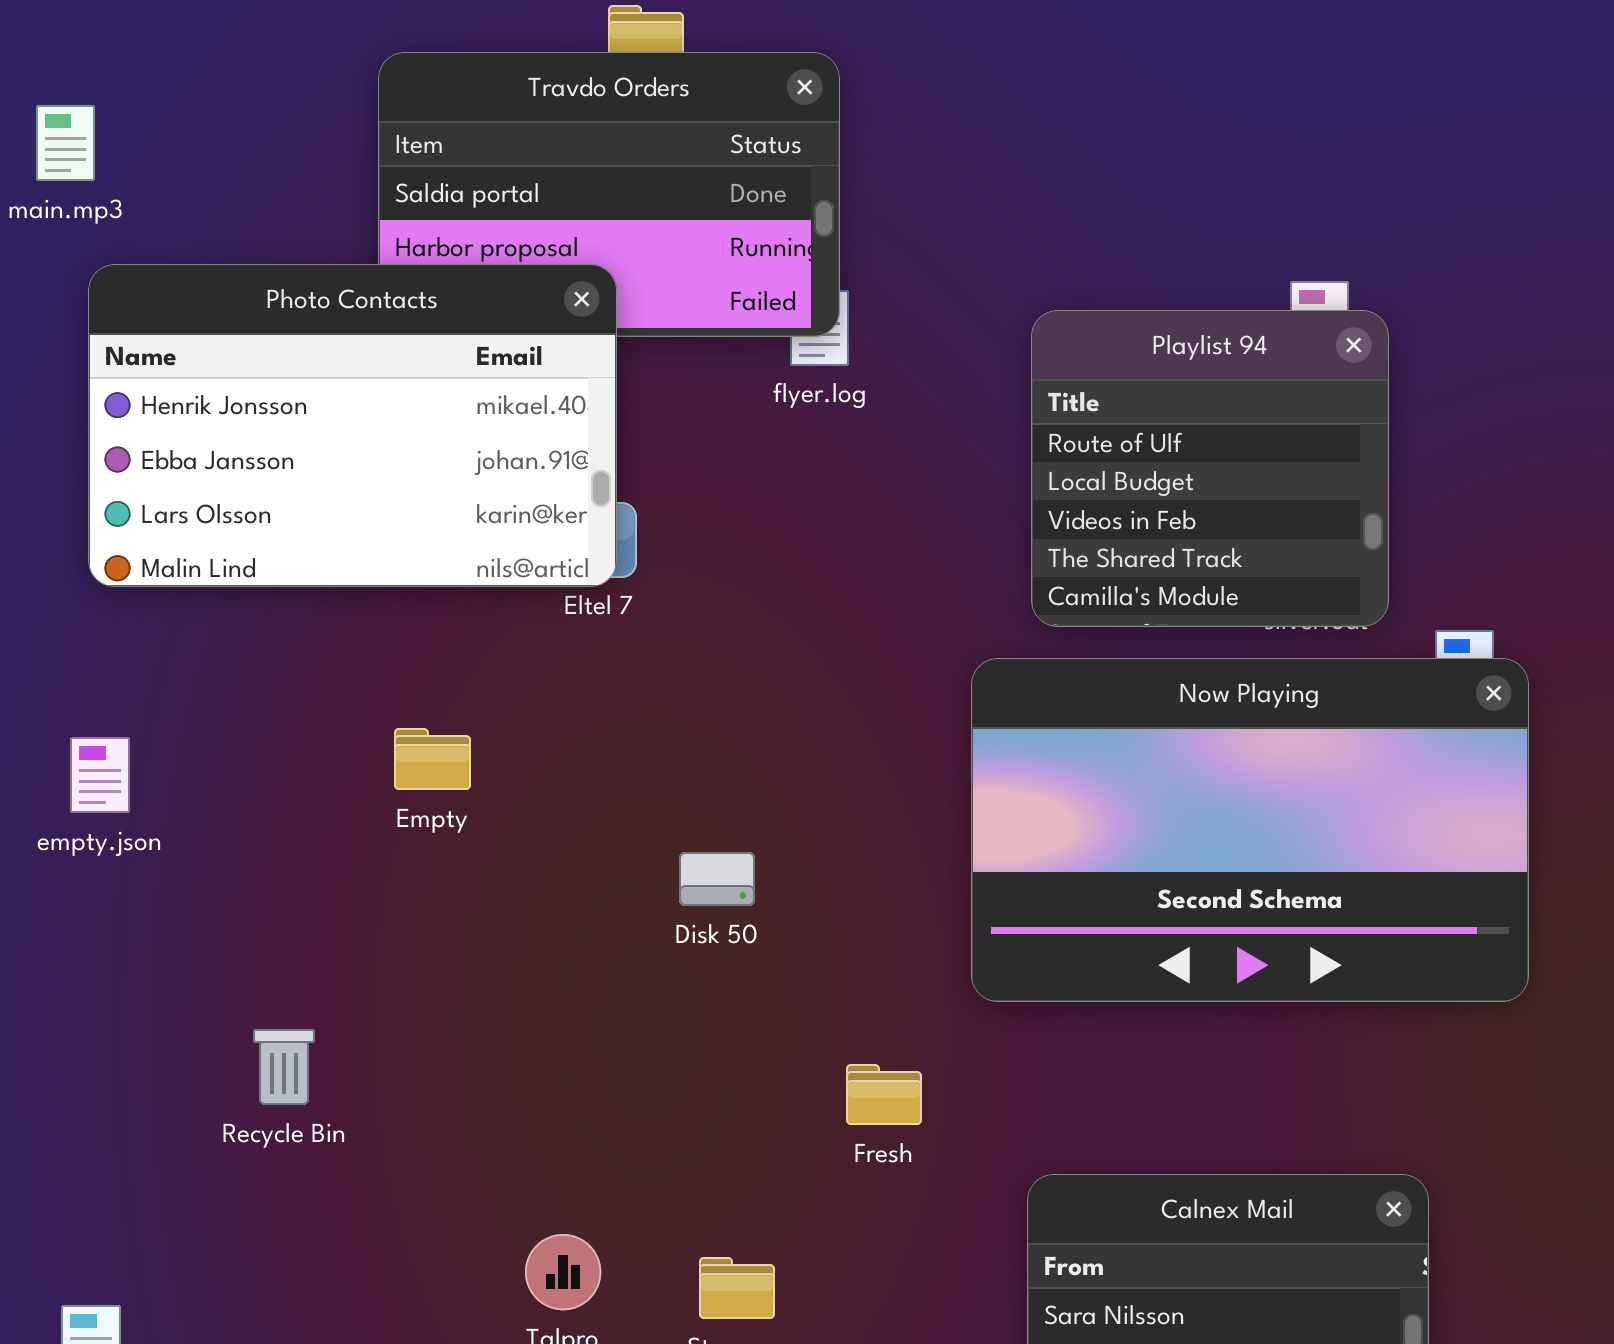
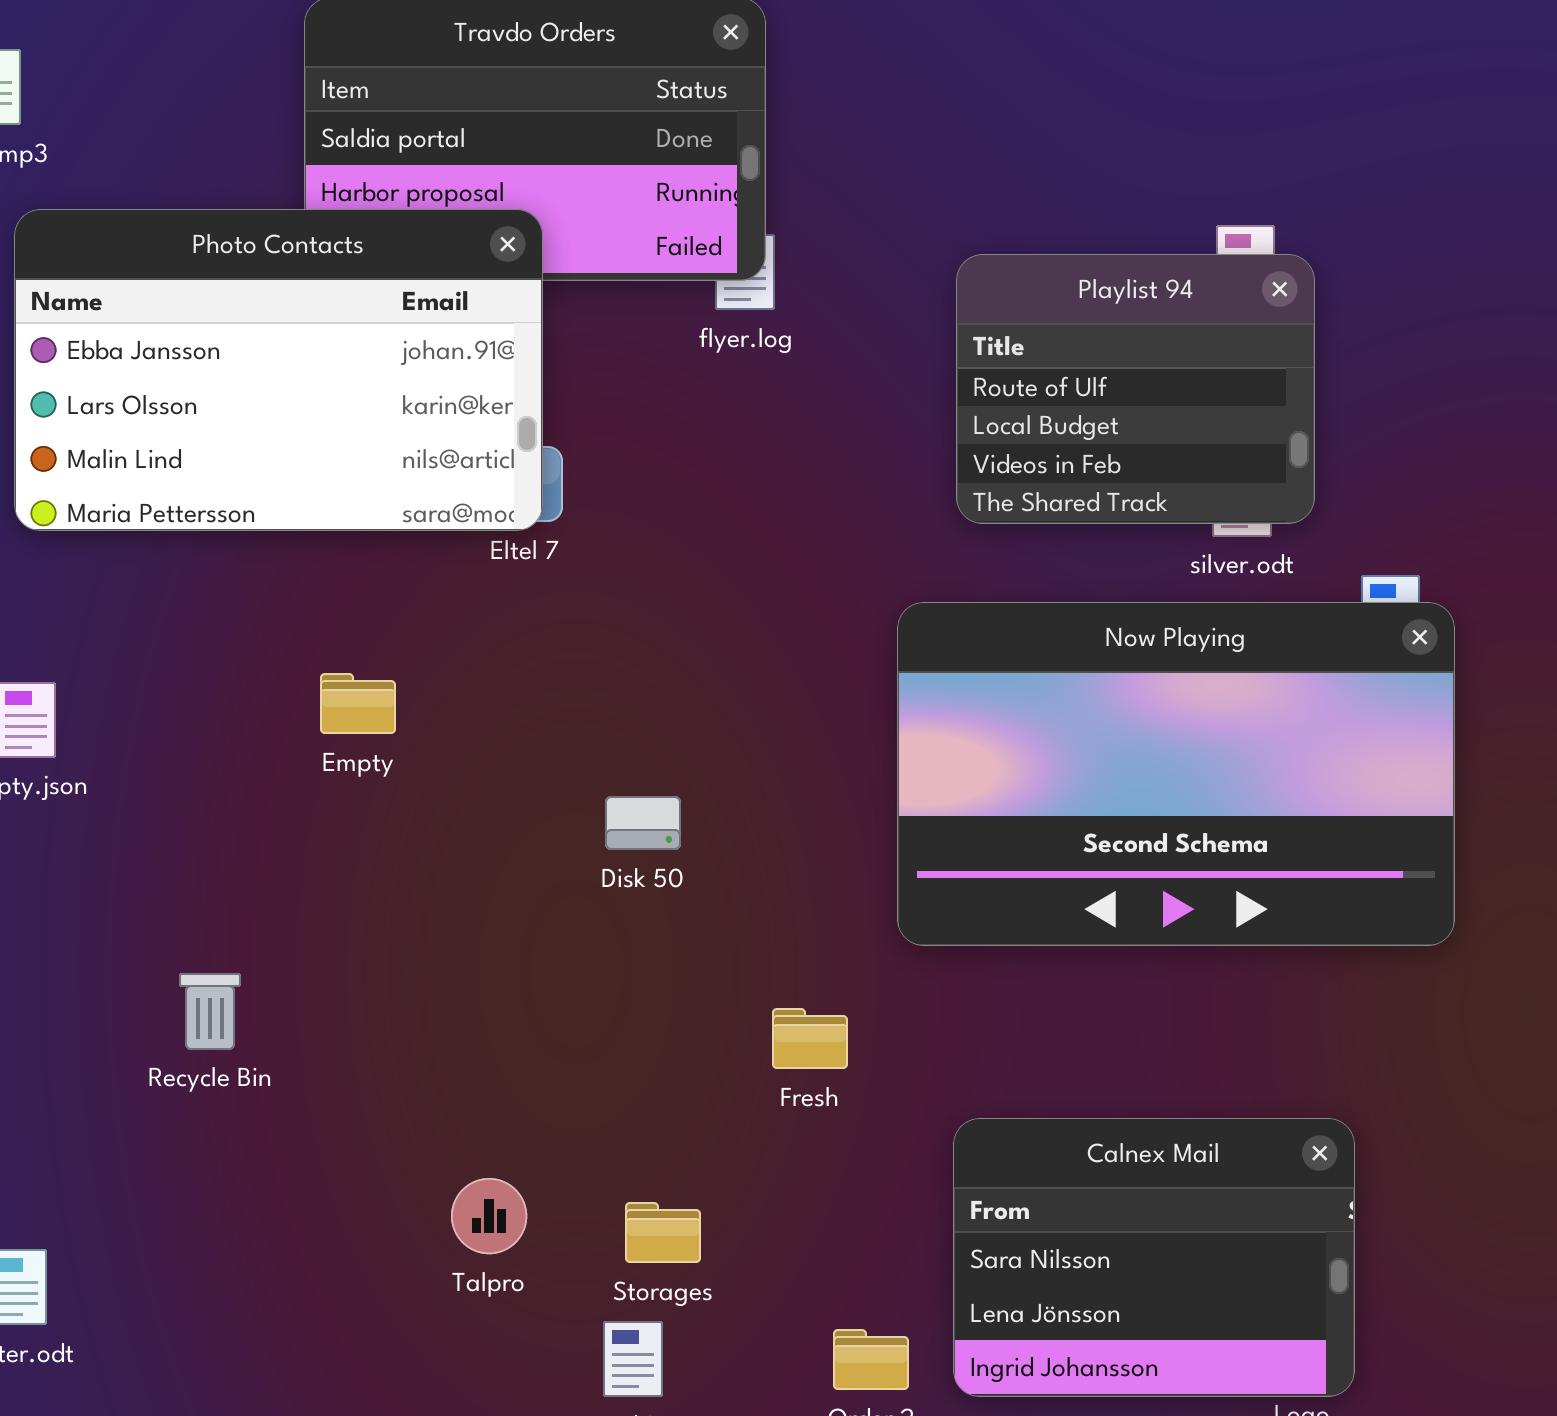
Photo Contacts: [88,264,617,587] -> [14,209,543,531], scrolled down 1 row
Playlist 94: [1031,310,1389,627] -> [956,254,1315,524], resized

